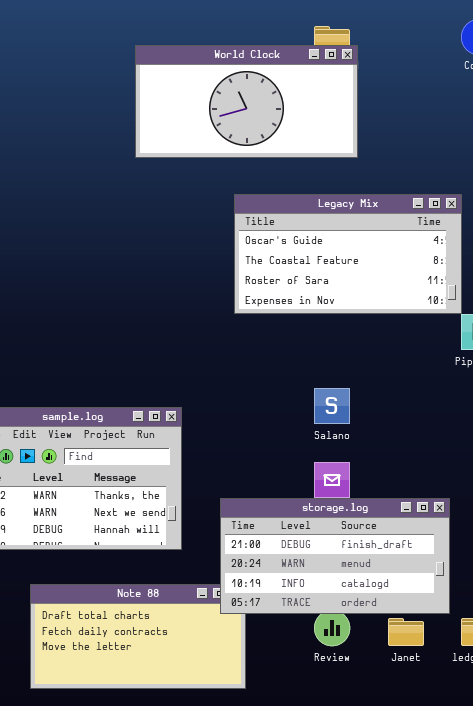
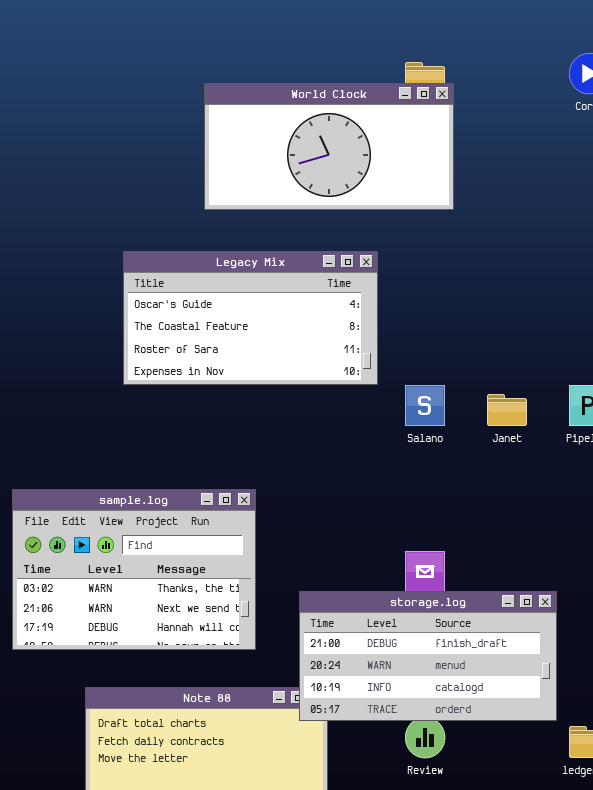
Legacy Mix: [234,194,462,314] -> [123,251,378,385], moved
Salano: [314,388,350,424] -> [405,385,445,426], moved
Janet: [388,618,424,646] -> [487,394,527,426], moved

